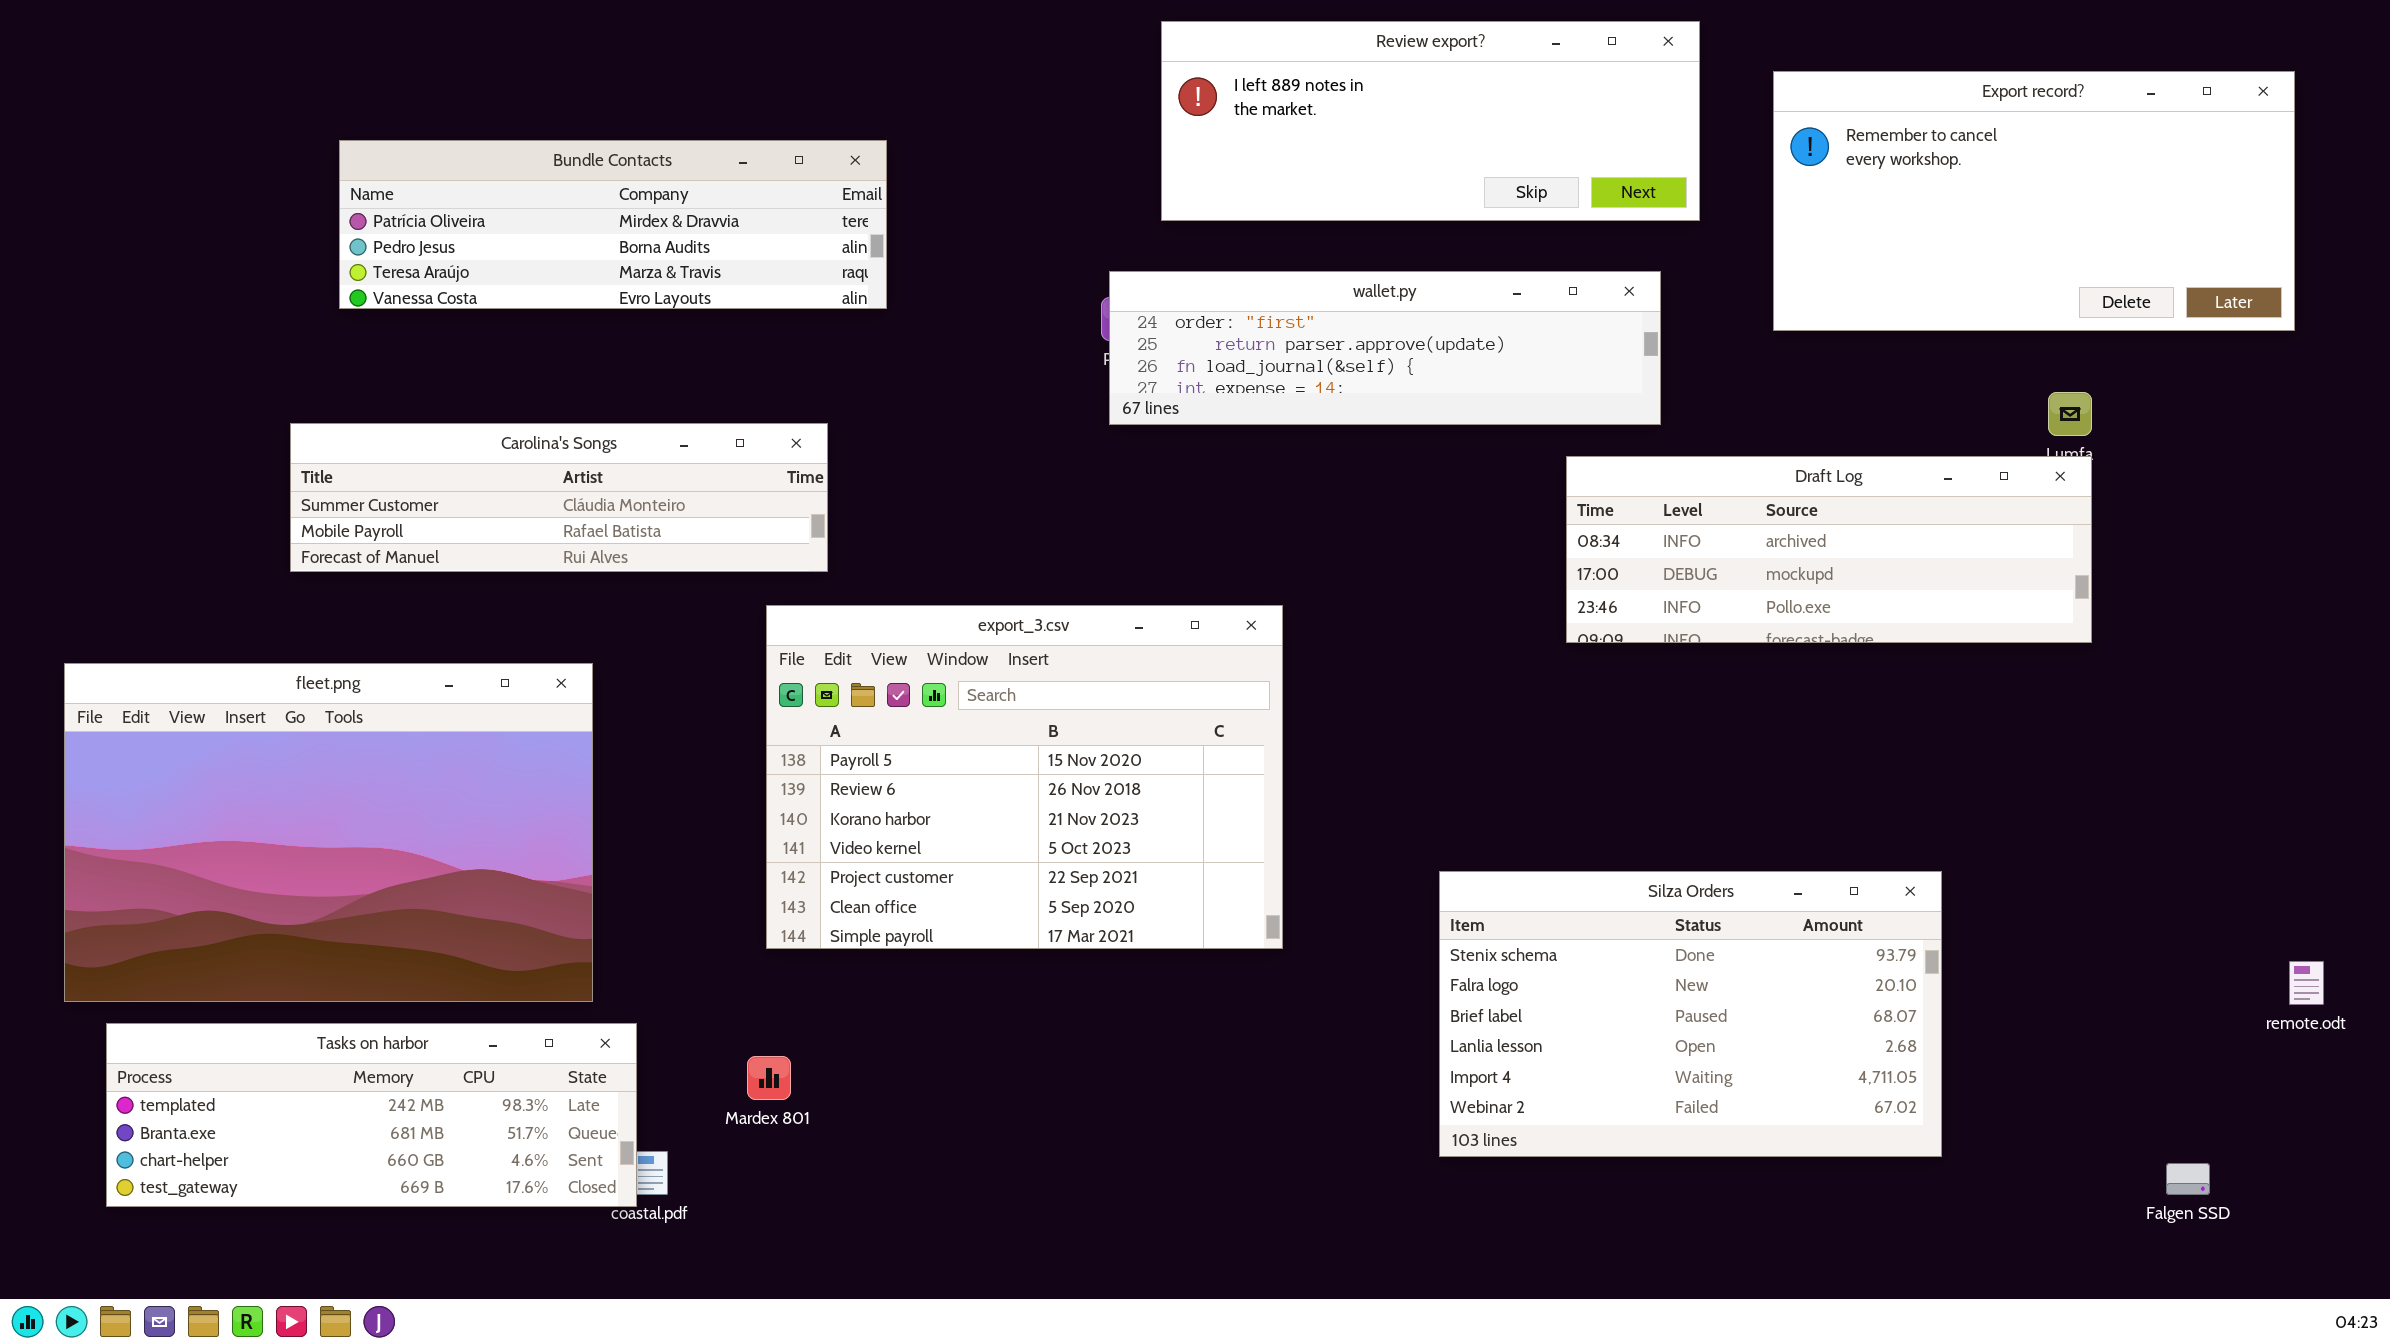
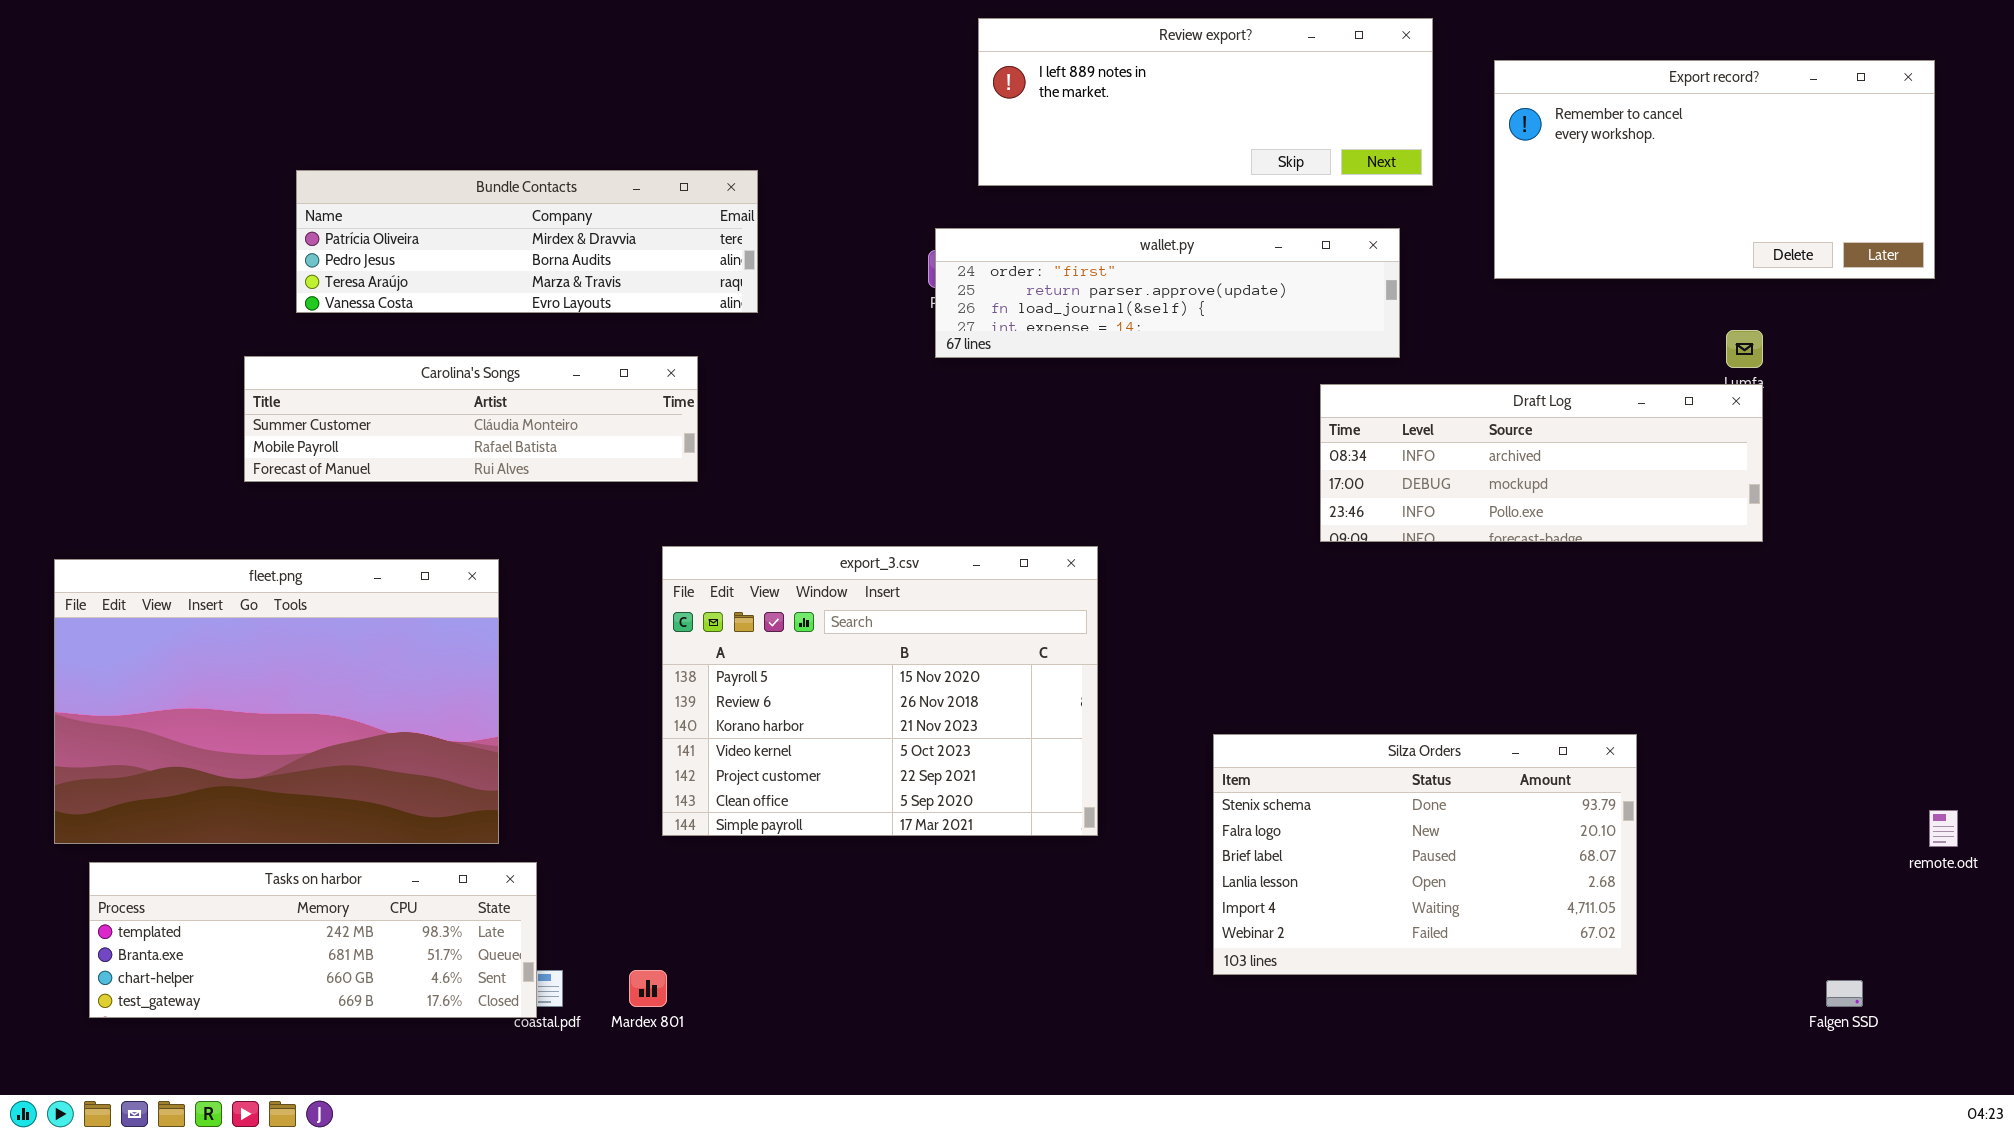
Bundle Contacts: [339,140,887,309] -> [296,170,758,313], moved
export_3.csv: [766,605,1283,949] -> [662,546,1098,836], moved
Mardex 801: [747,1056,791,1100] -> [629,970,667,1007], moved

